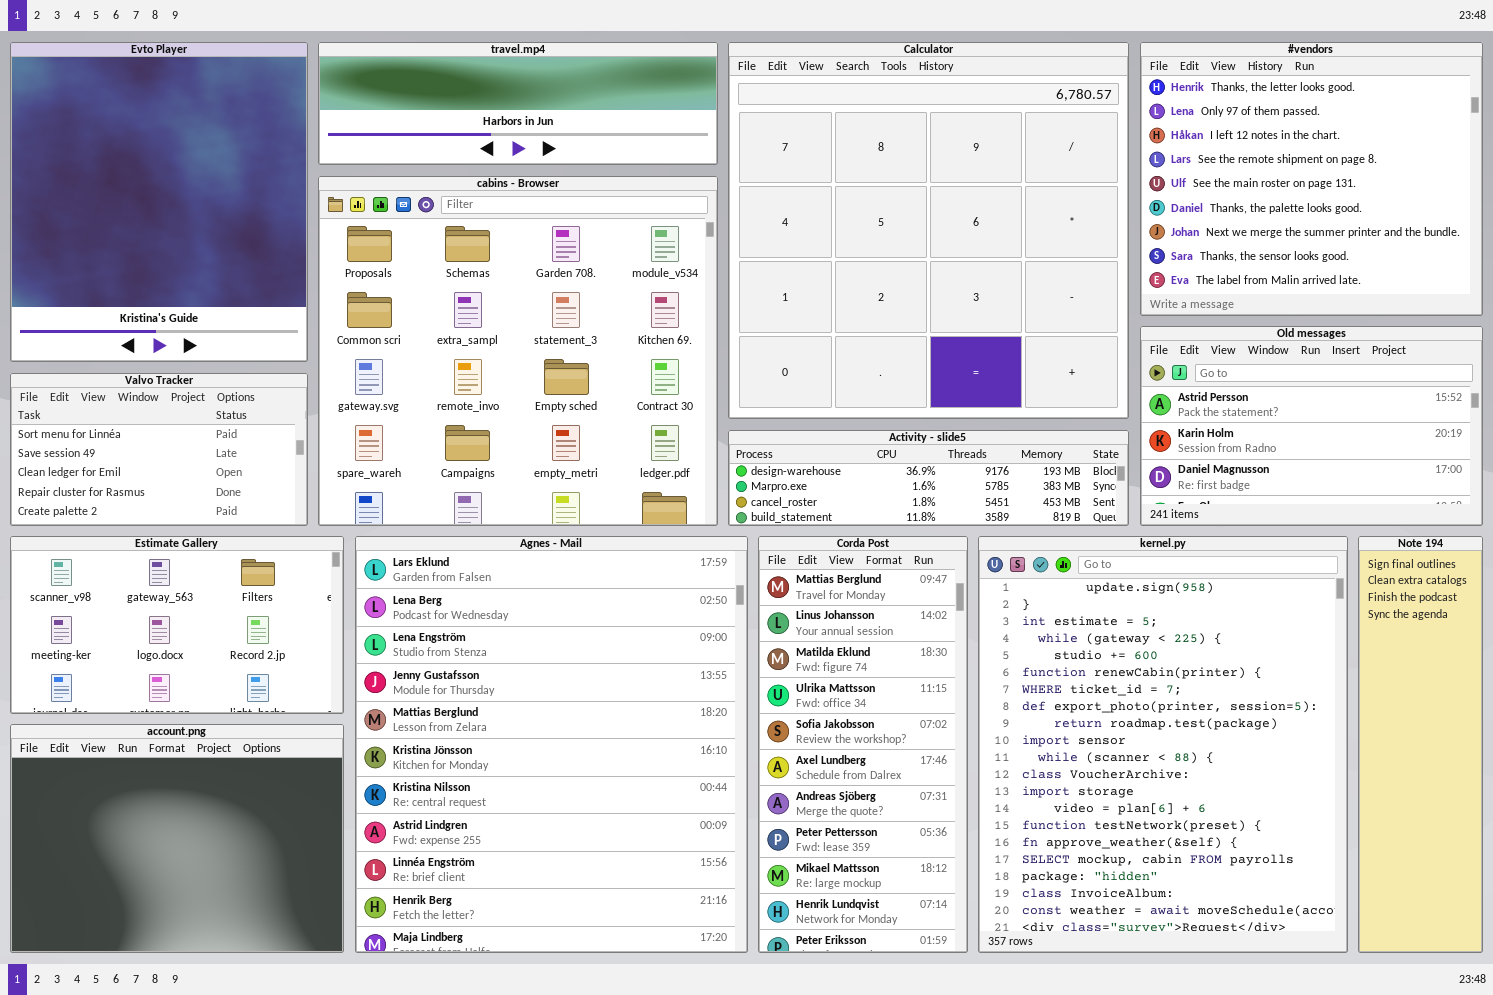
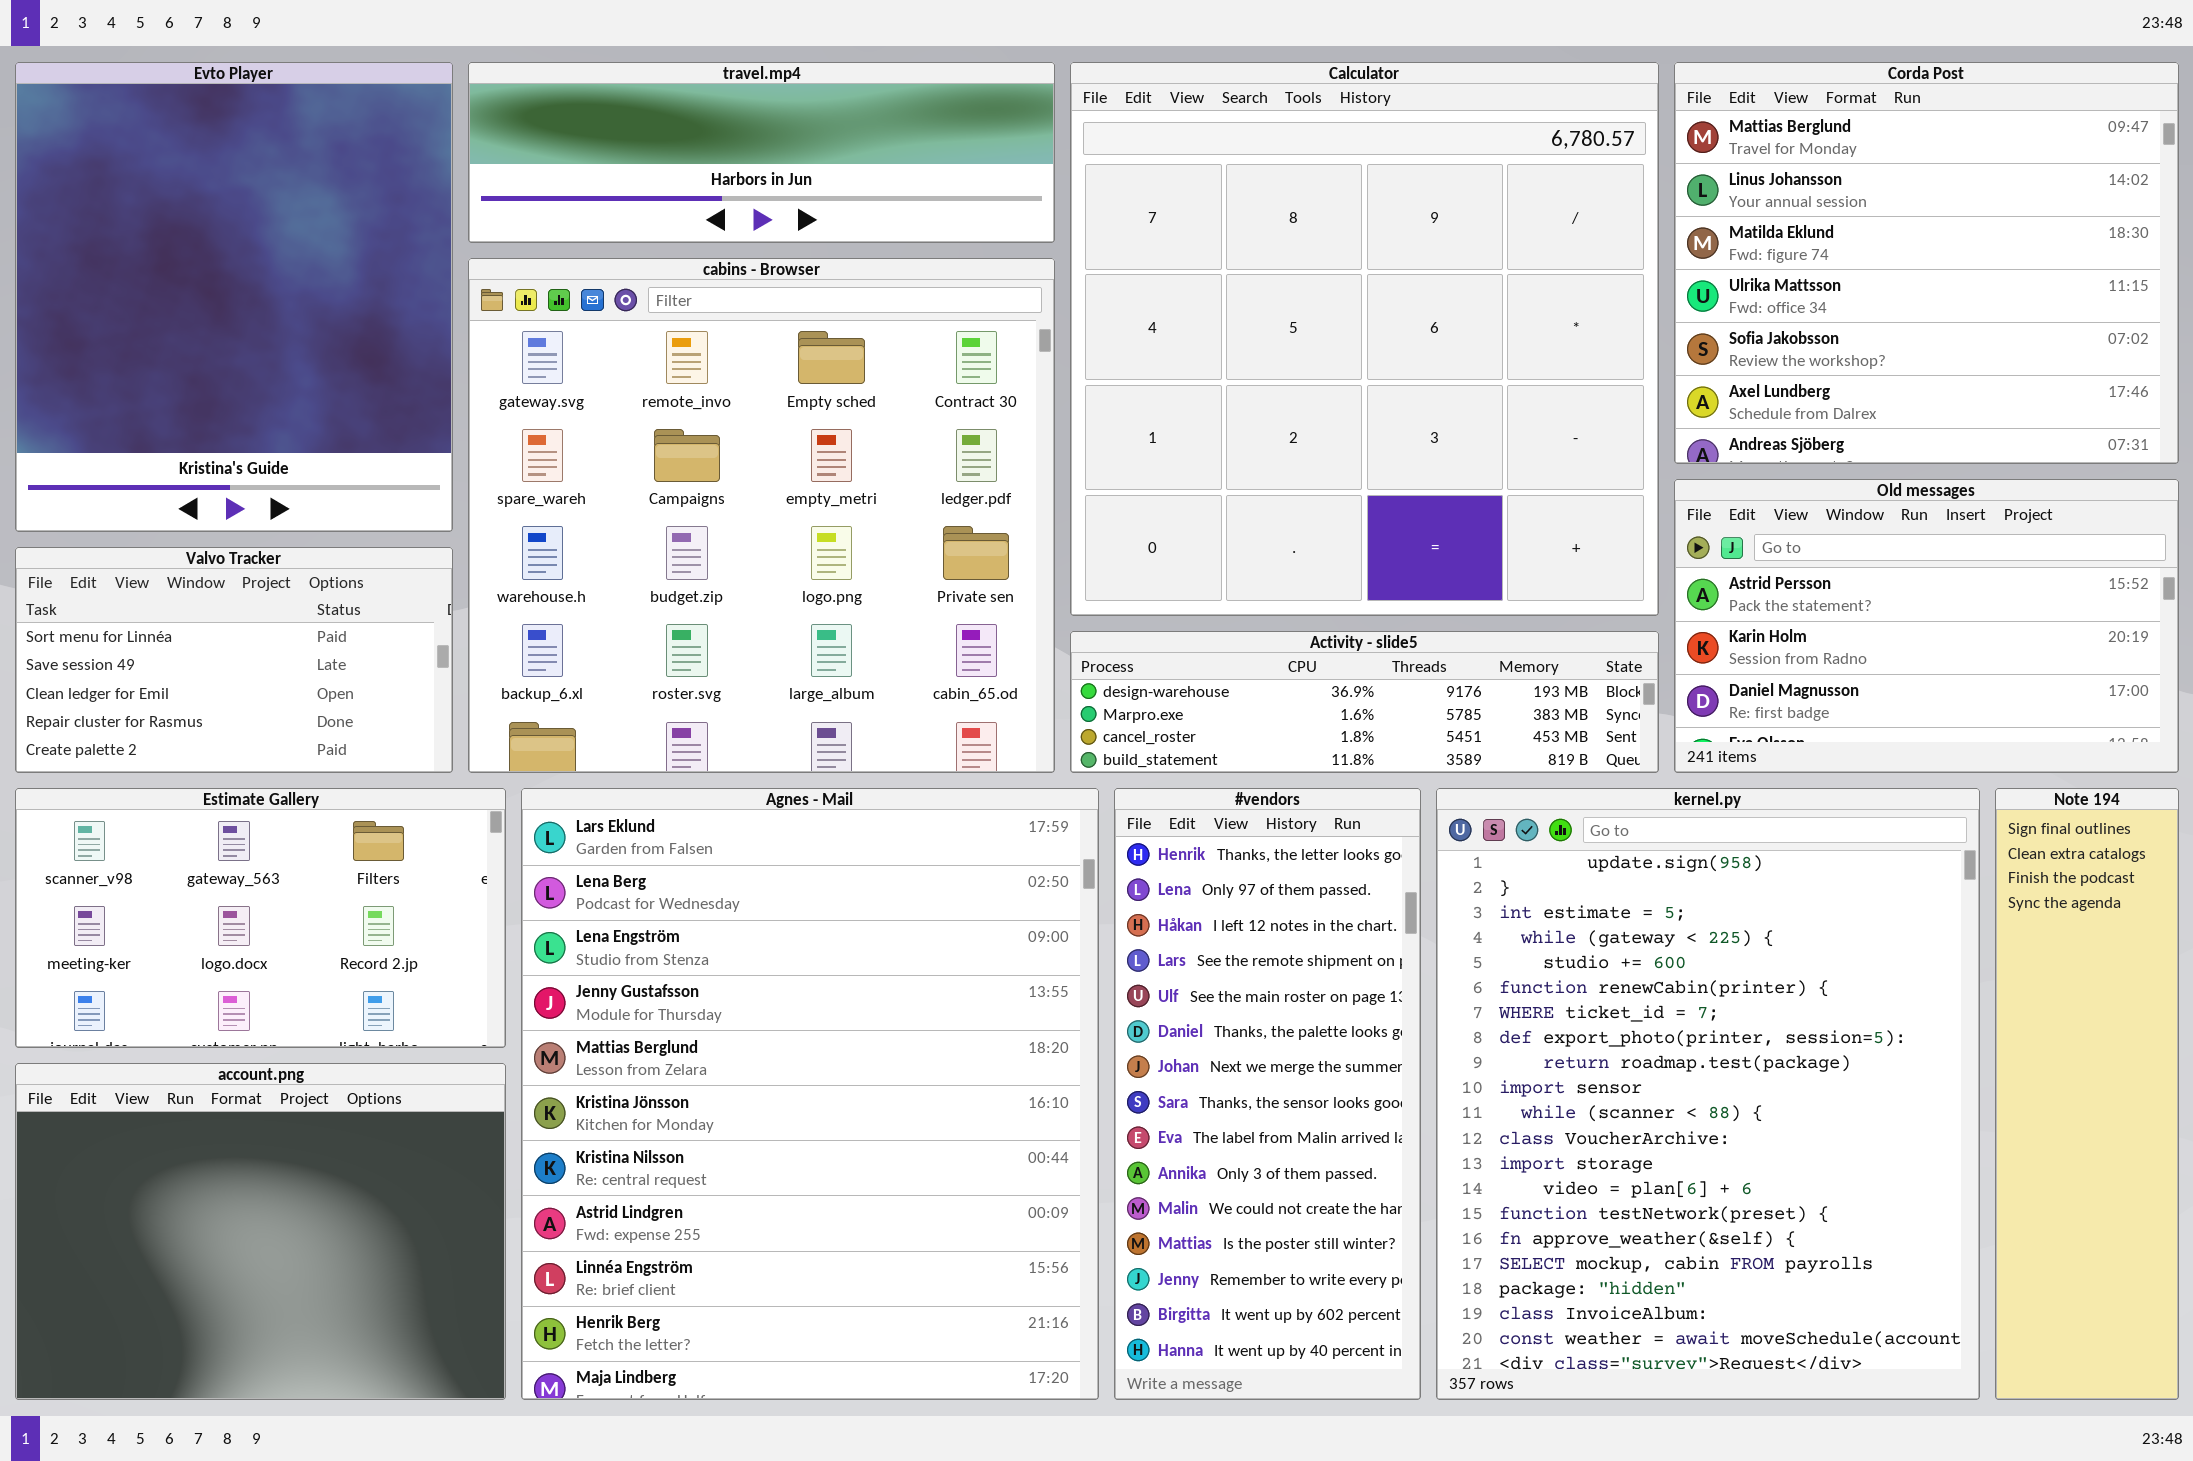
#vendors: [1140,42,1483,316] -> [1114,788,1421,1400], moved, resized
cabins - Browser: [318,176,718,526] -> [468,258,1055,773], scrolled down 2 rows
Corda Post: [758,536,968,953] -> [1674,62,2179,464], moved, resized

